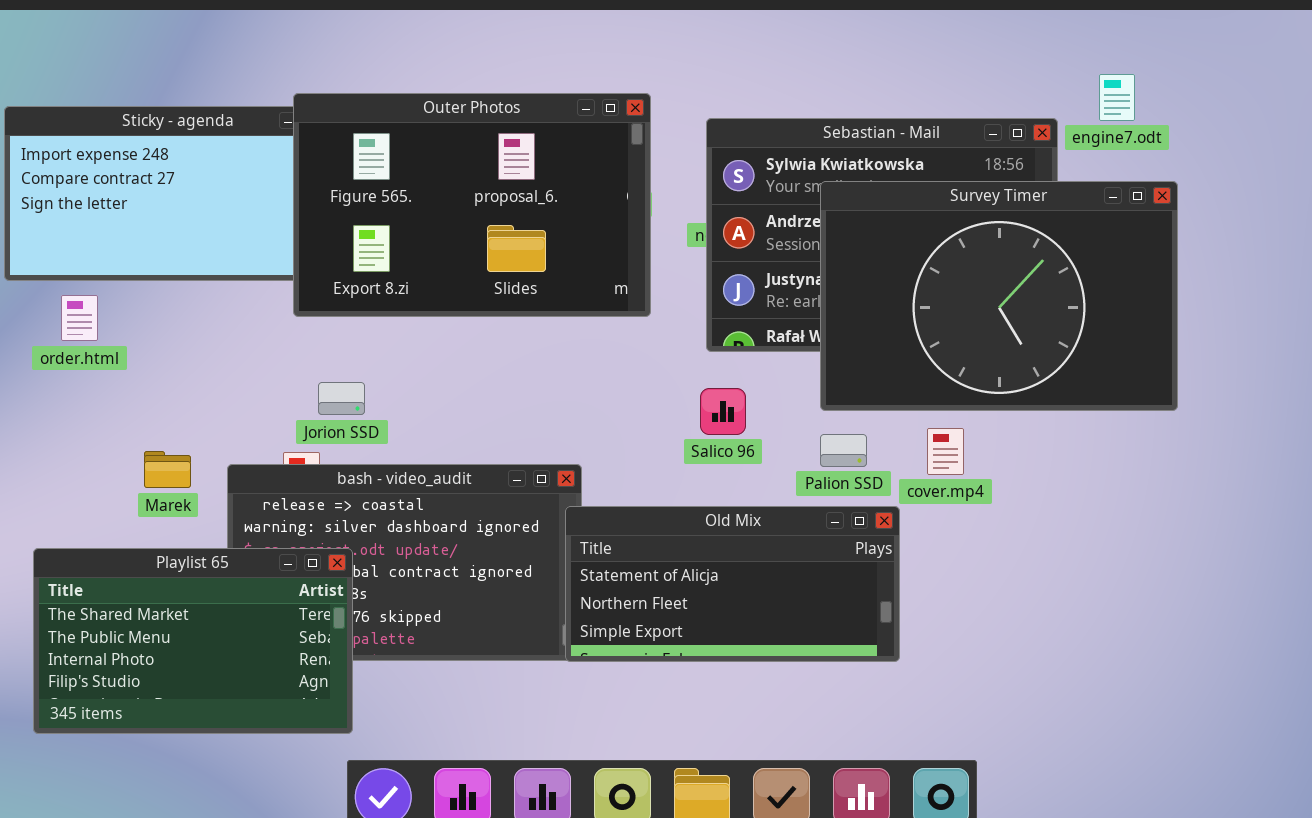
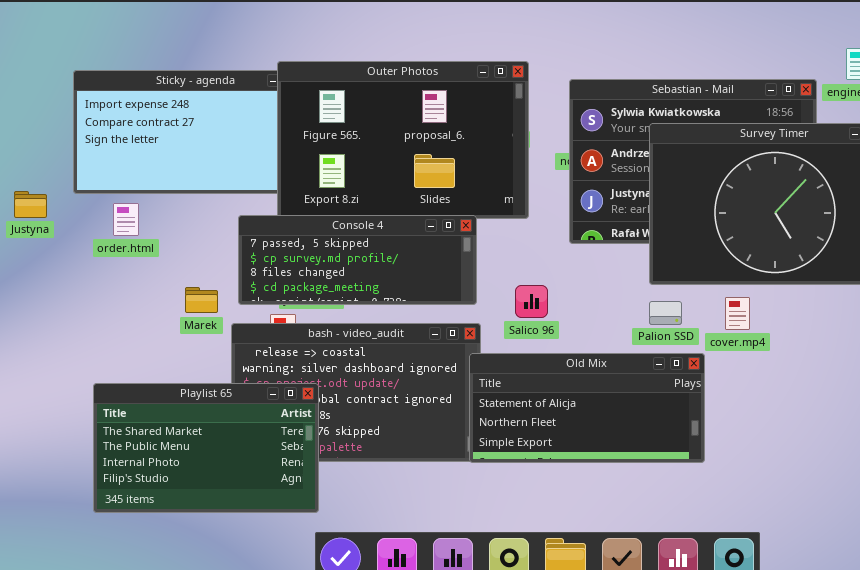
Console 4: none -> [238,215,477,305], opened
Salico 96: [700,388,746,435] -> [515,285,548,318], moved
Marek: [144,451,191,488] -> [185,287,218,313], moved

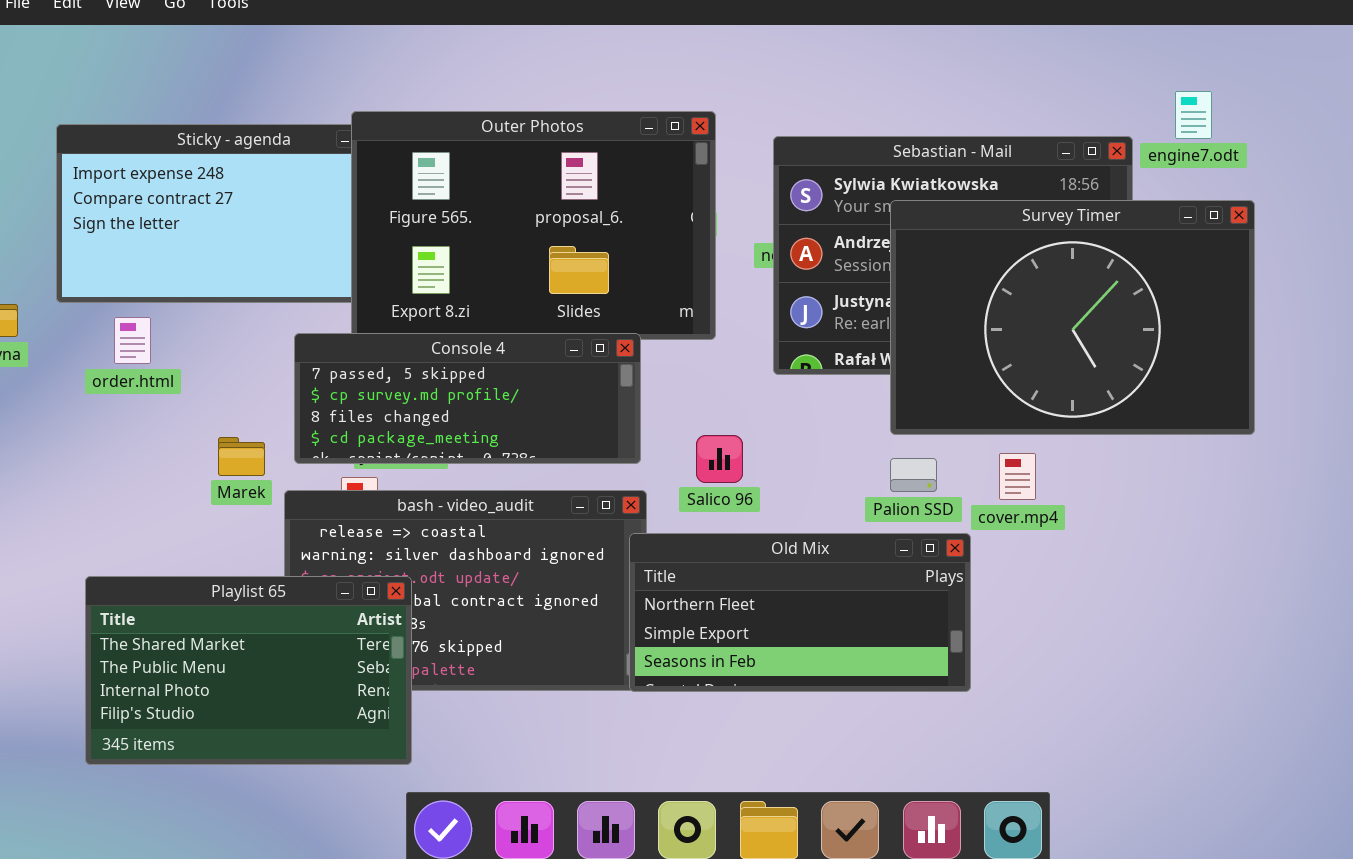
Old Mix: [469,353,705,463] -> [629,533,971,692], scrolled down 1 row

